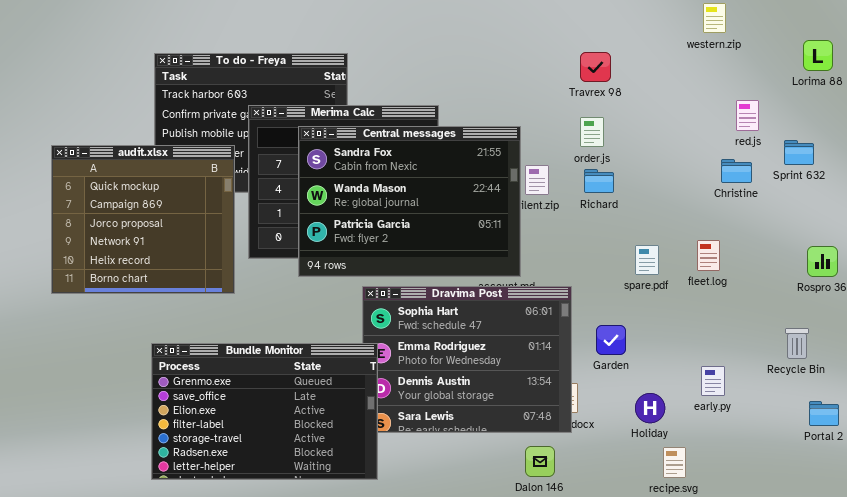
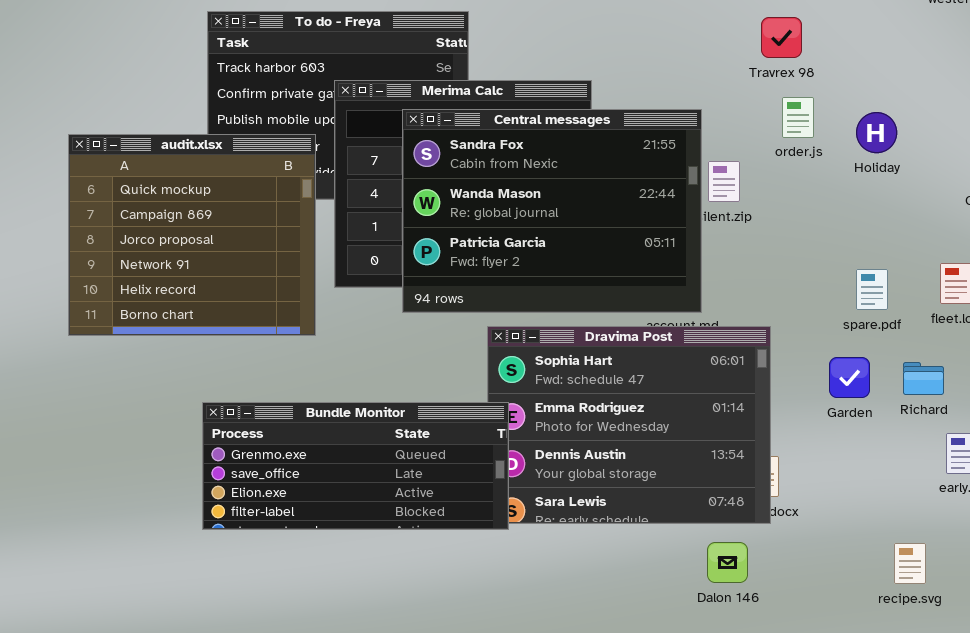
Travrex 98: [580,52,611,82] -> [761,17,802,58], moved
Richard: [584,169,614,193] -> [903,362,944,395], moved
Garden: [596,325,626,355] -> [829,357,870,398], moved
Bundle Monitor: [151,343,378,480] -> [202,402,509,530], resized
Holiday: [635,393,665,423] -> [856,112,897,153], moved

